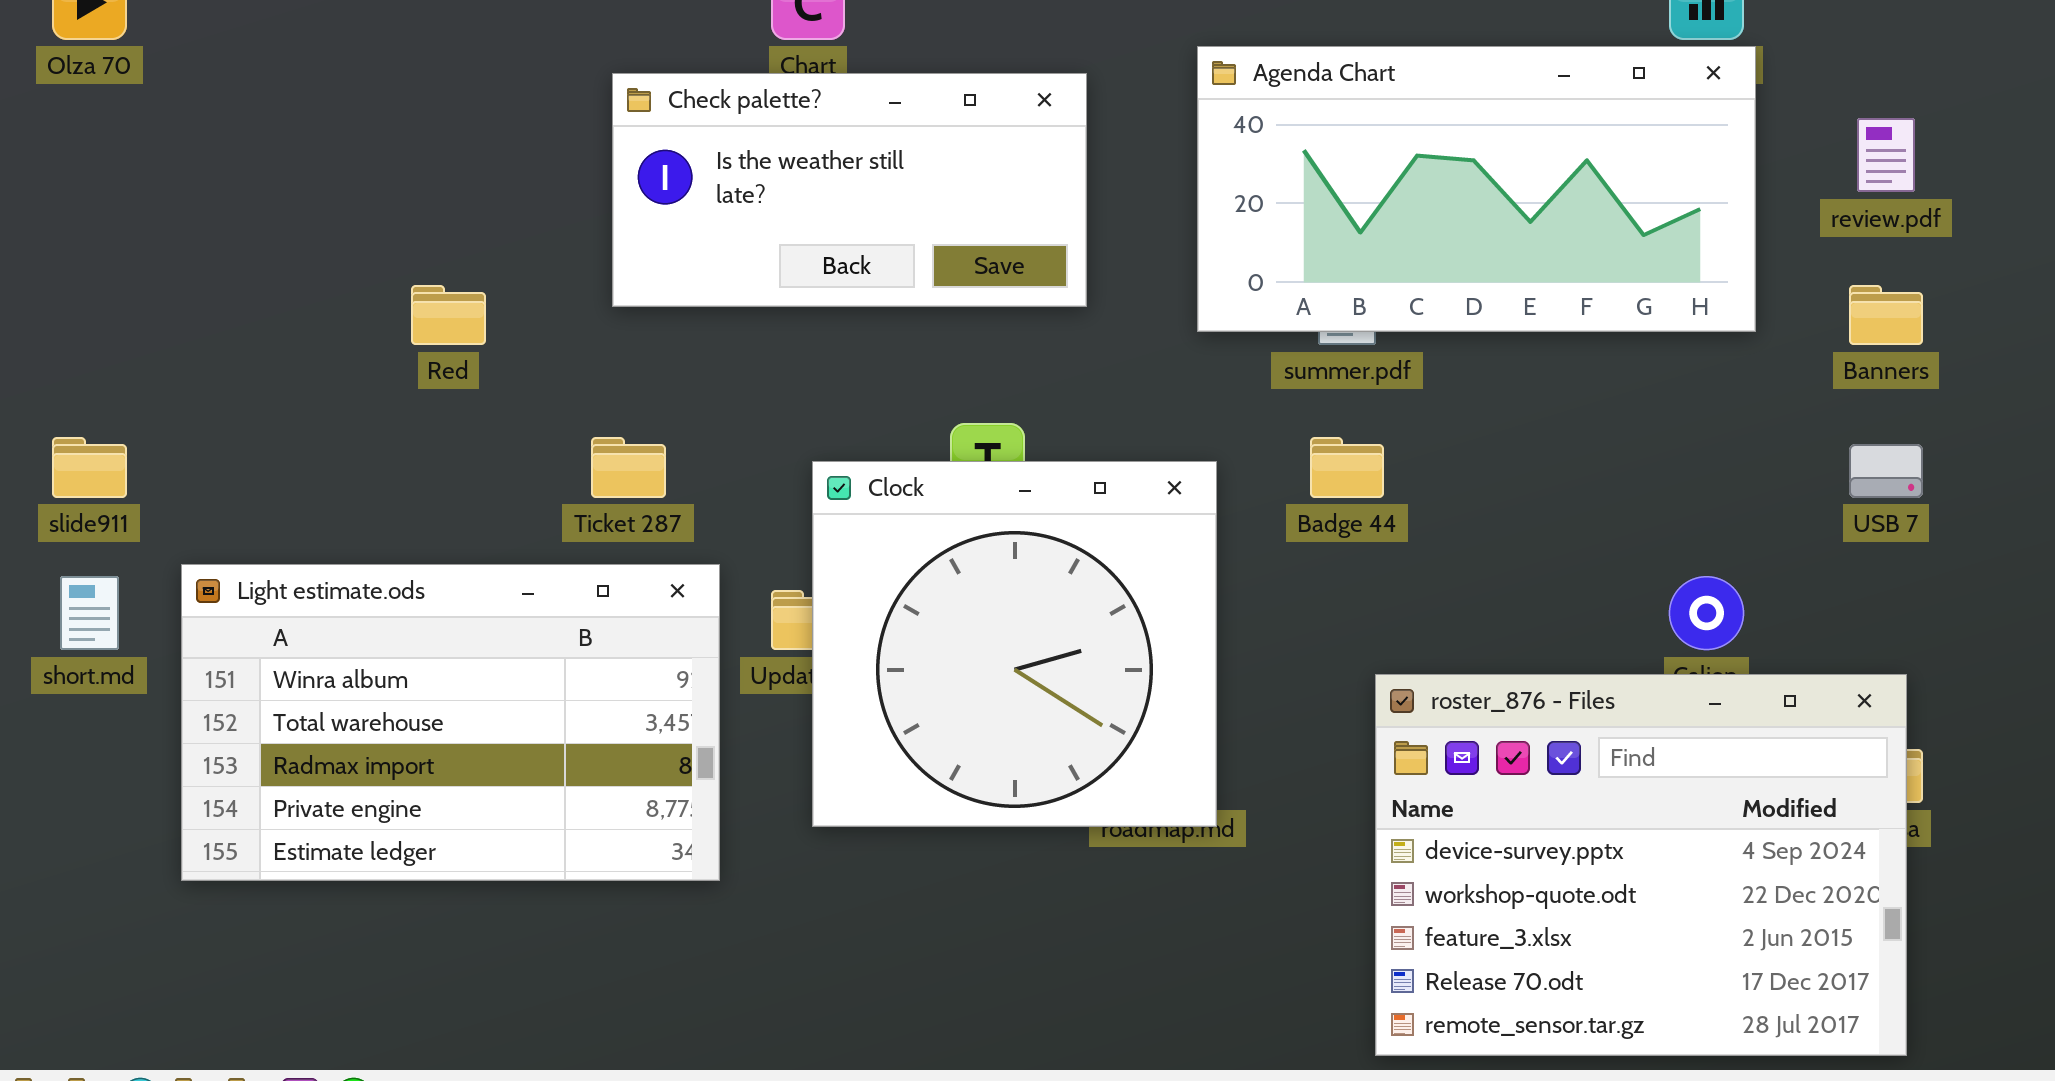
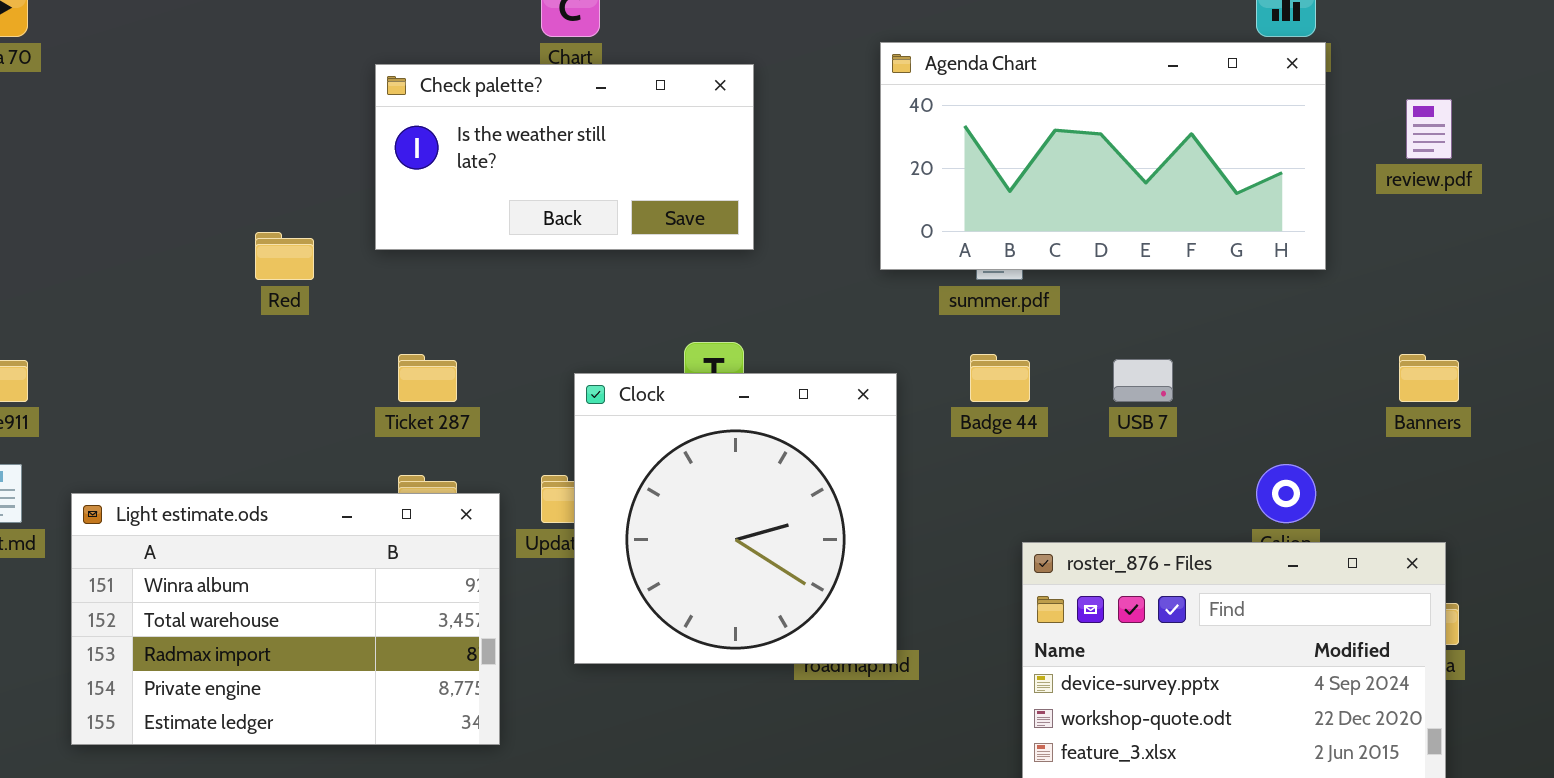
Check palette?: [612,73,1087,307] -> [375,64,754,250], moved
Banners: [1849,285,1923,345] -> [1399,354,1459,402], moved
USB 7: [1849,444,1923,498] -> [1113,359,1173,402], moved
Light estimate.ods: [181,564,720,881] -> [71,493,500,745], moved

